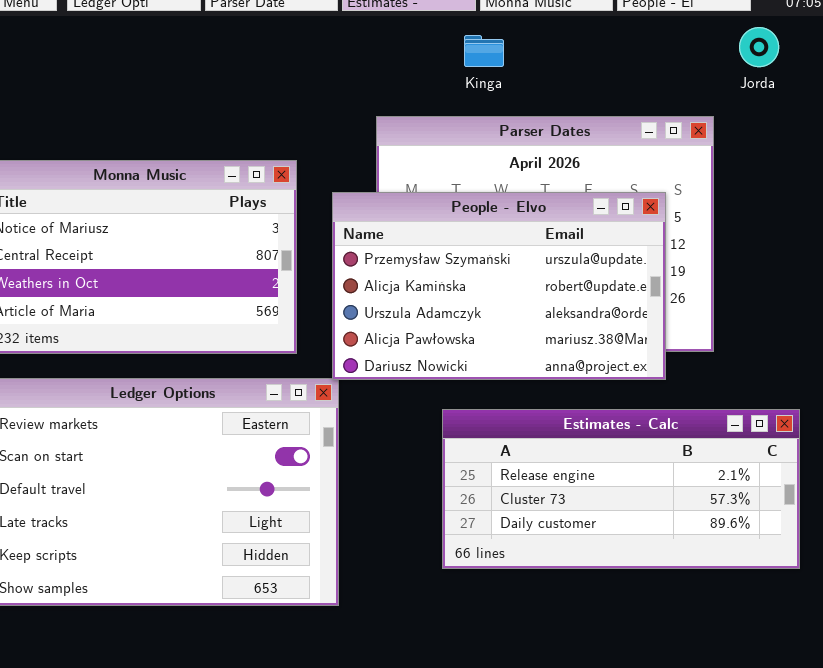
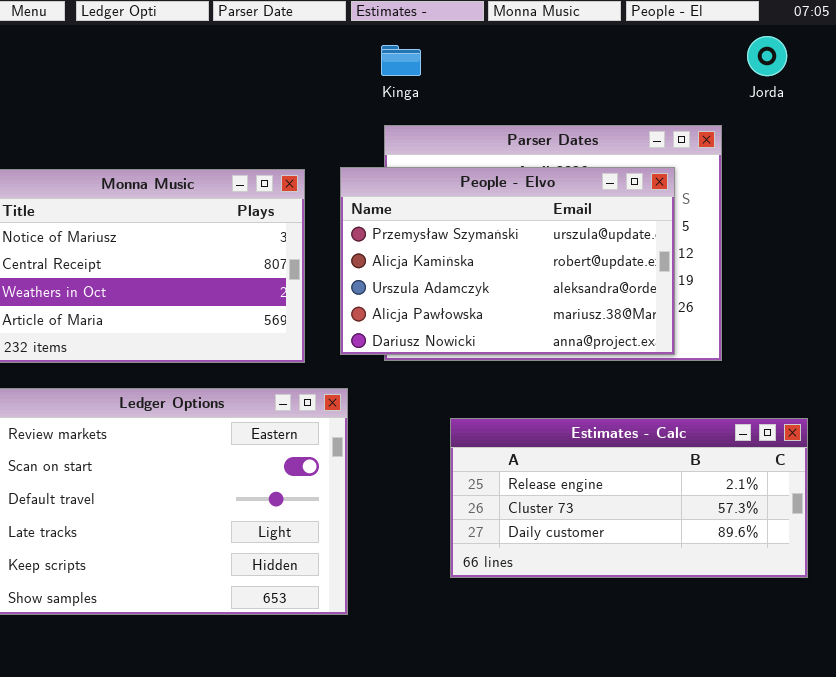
Kinga: [464,35,504,67] -> [381,45,421,76], moved
People - Elvo: [332,192,666,380] -> [340,167,675,355], moved

